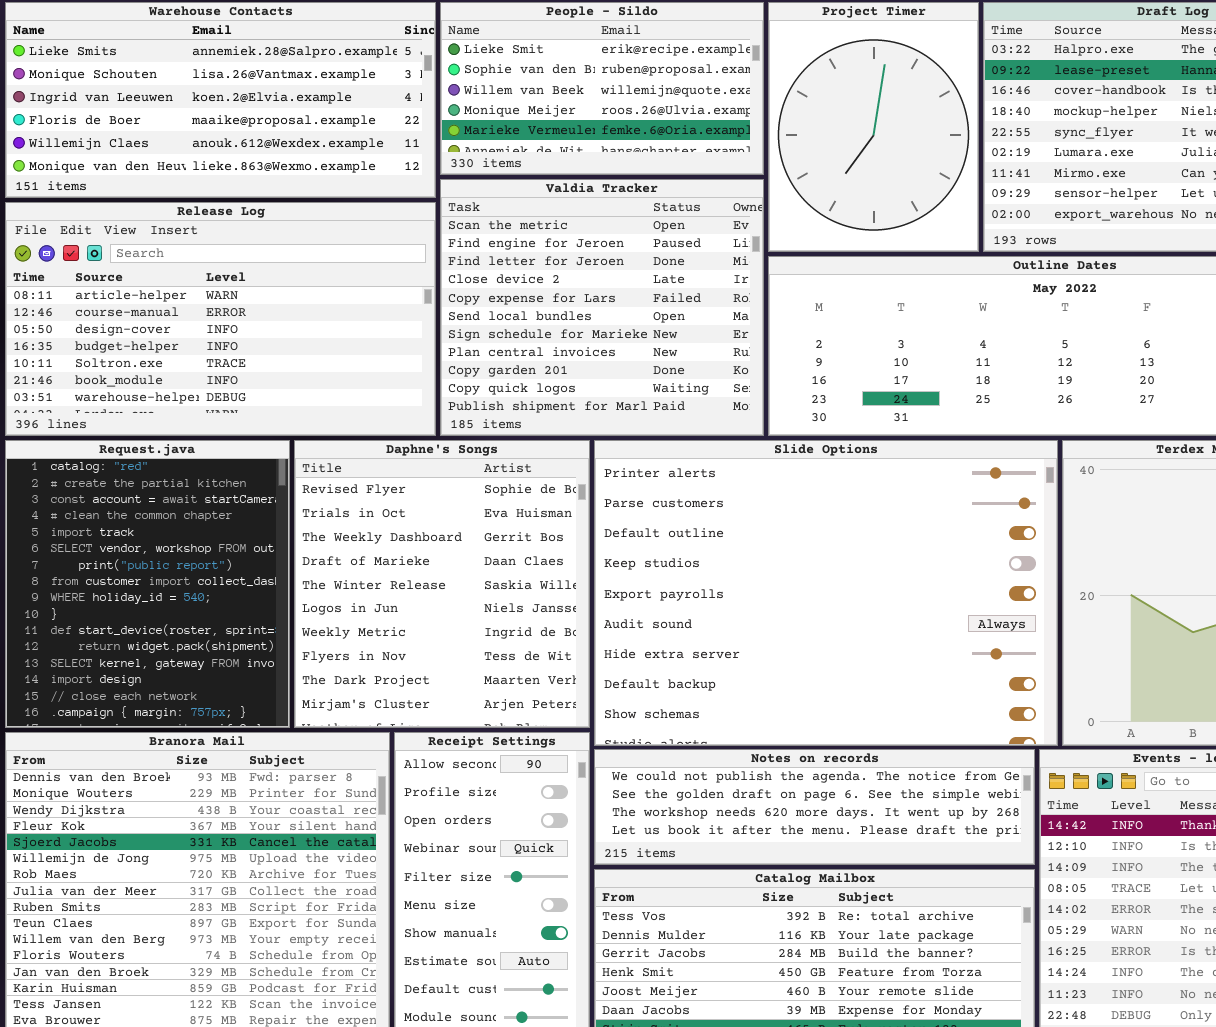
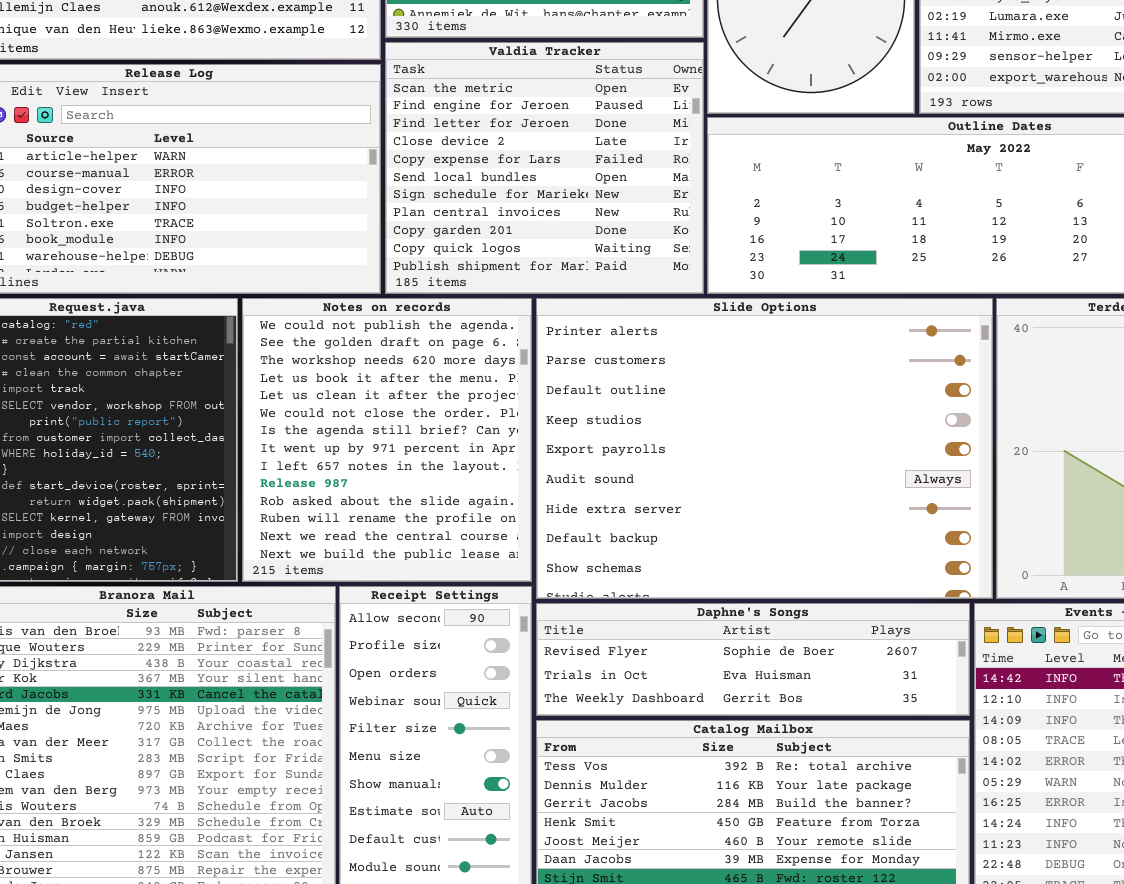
Daphne's Songs: [294,440,590,728] -> [536,603,970,716], moved, resized
Notes on records: [594,749,1035,865] -> [242,298,532,582], moved, resized

